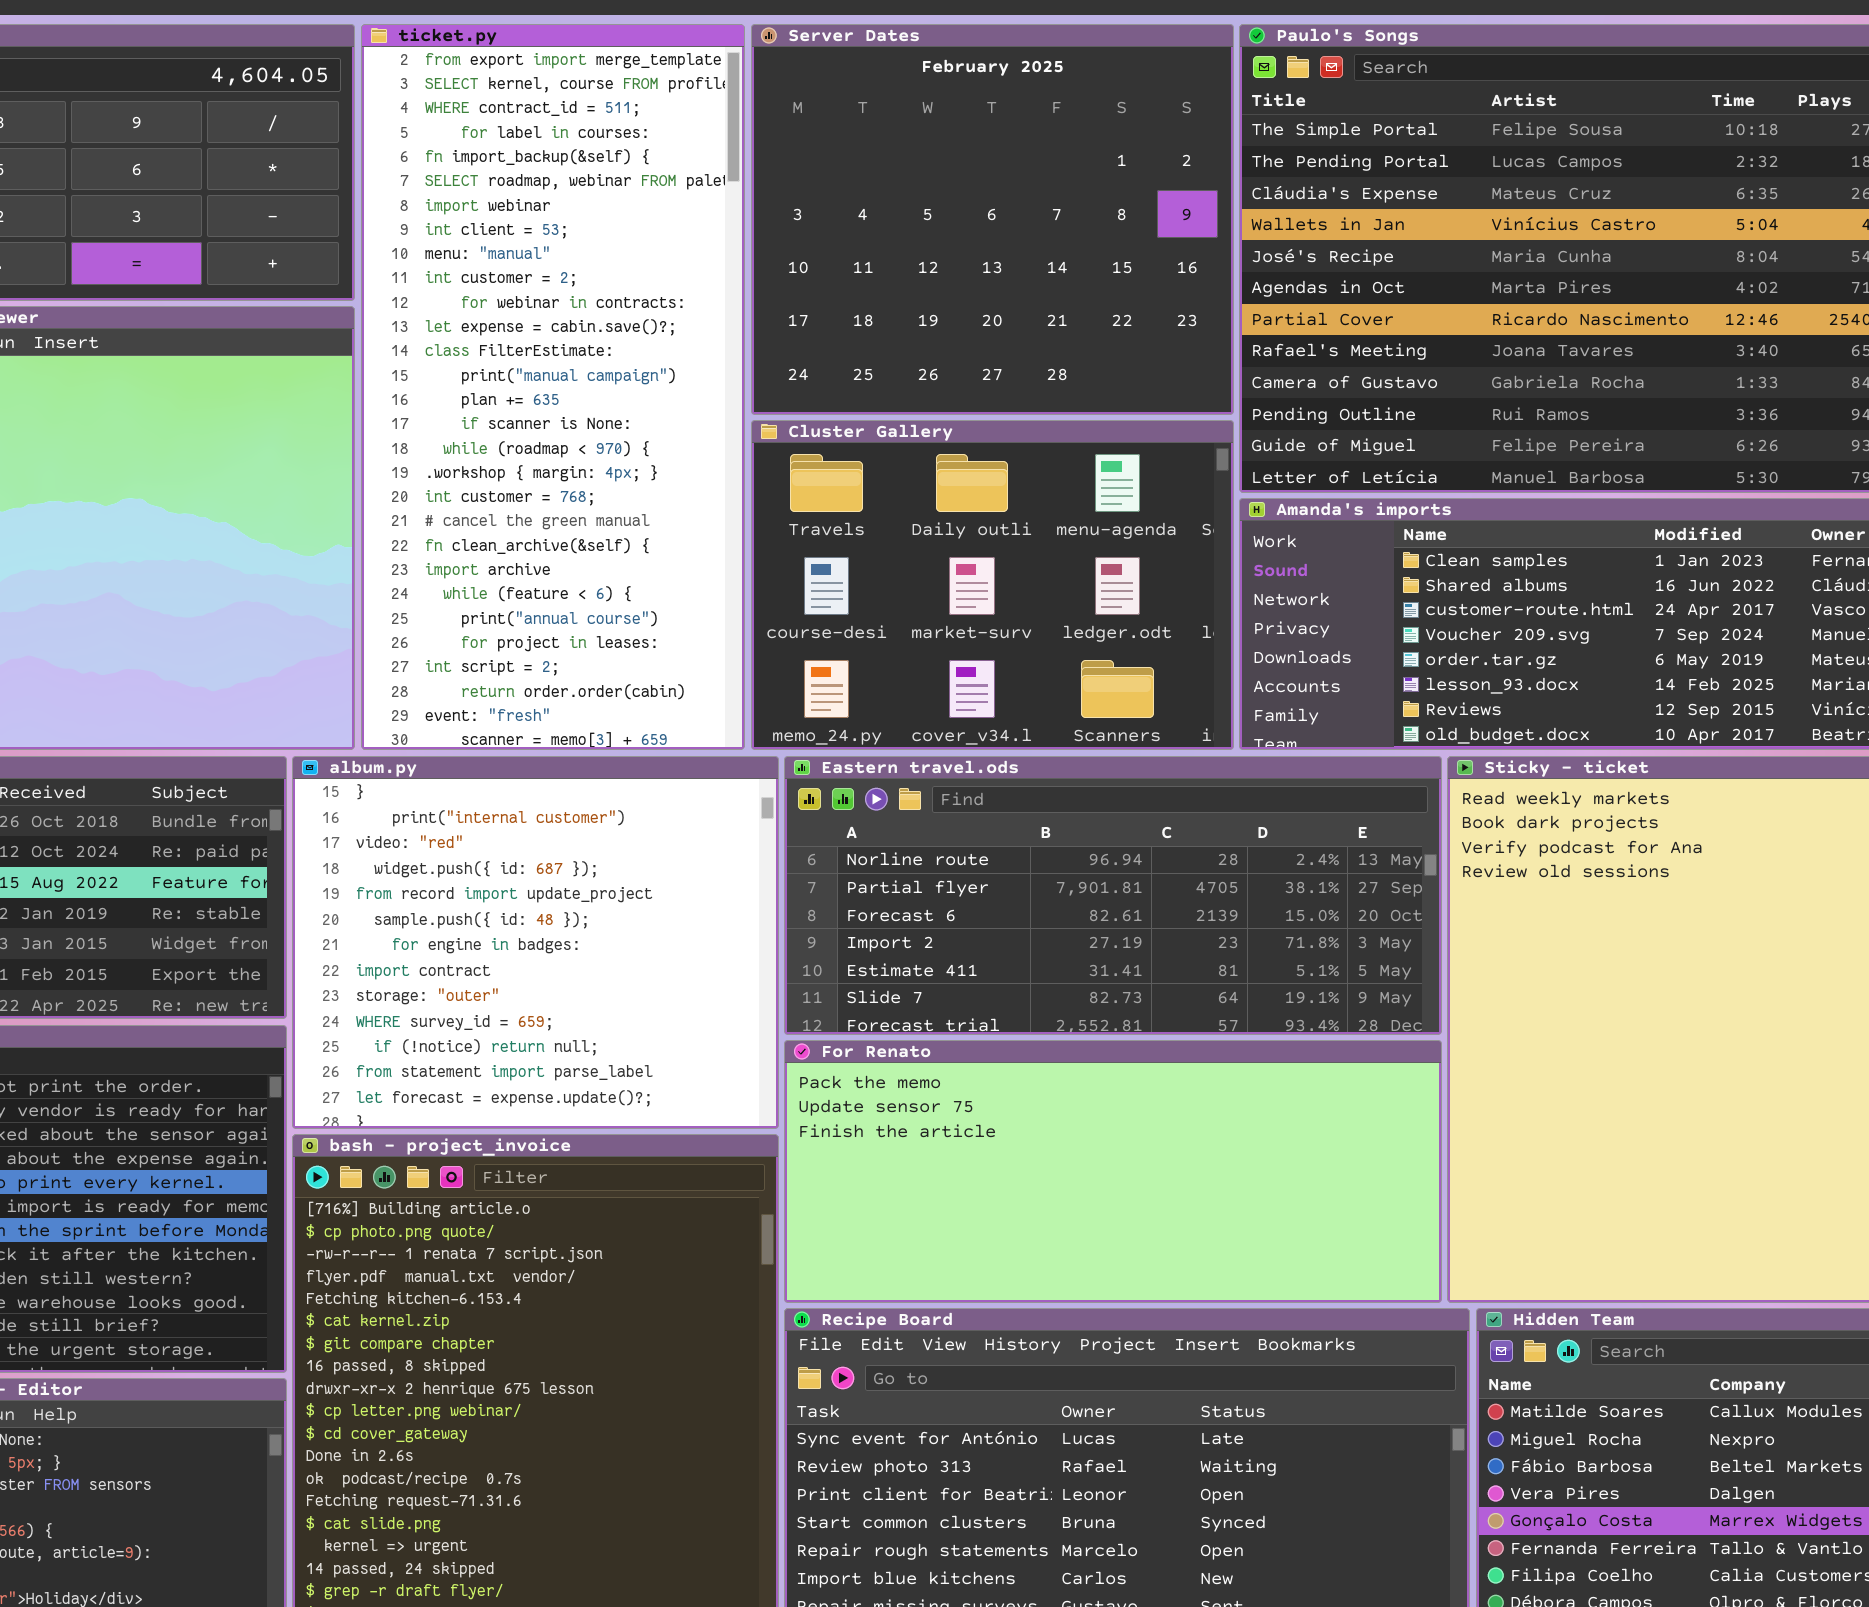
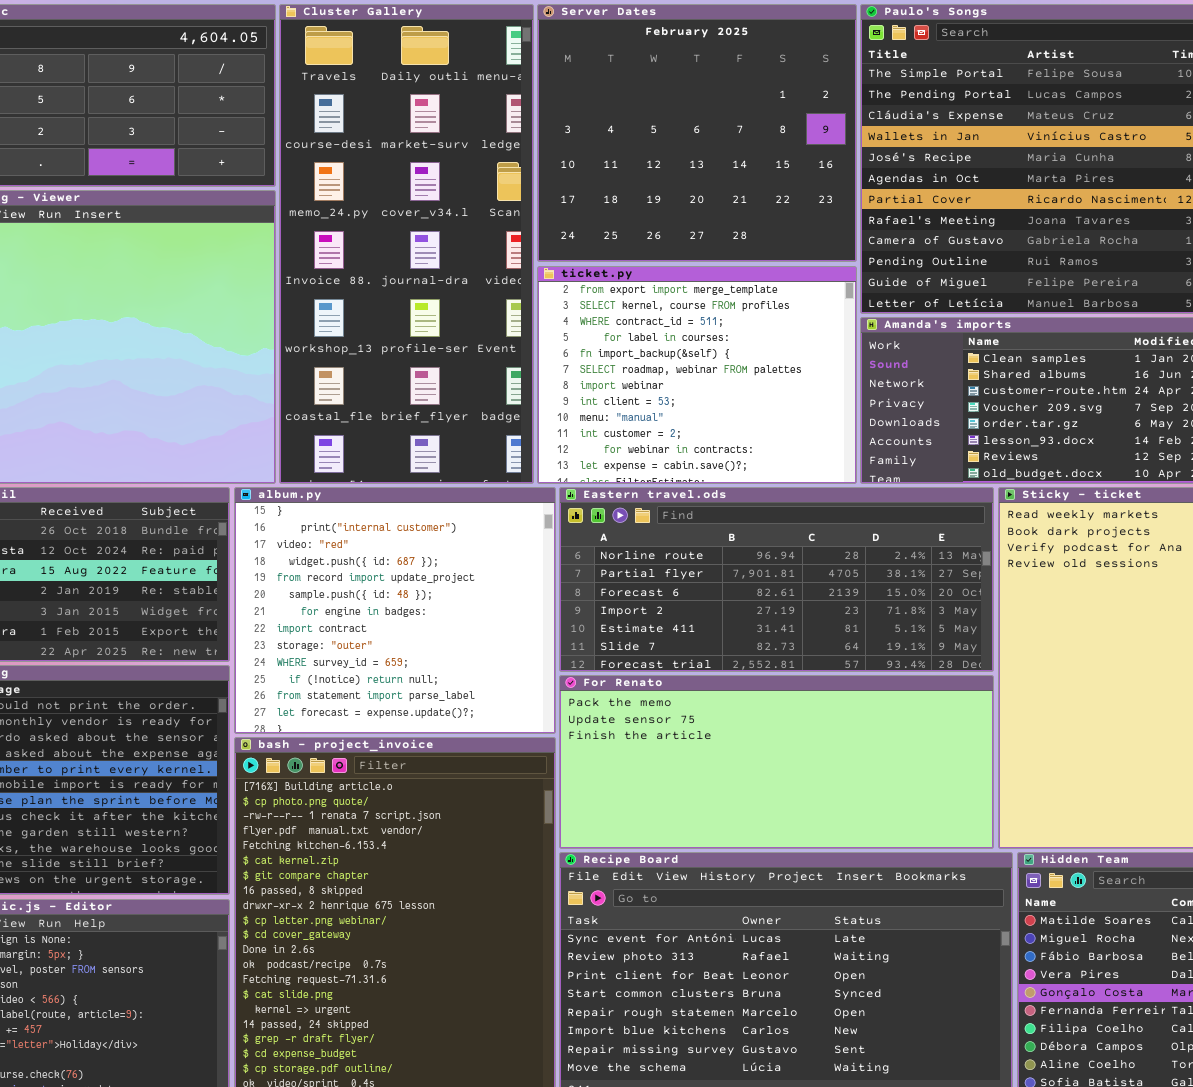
ticket.py: [361,24,745,750] -> [537,266,857,484], moved, resized
Cluster Gallery: [751,420,1234,750] -> [279,4,534,484], moved, resized

